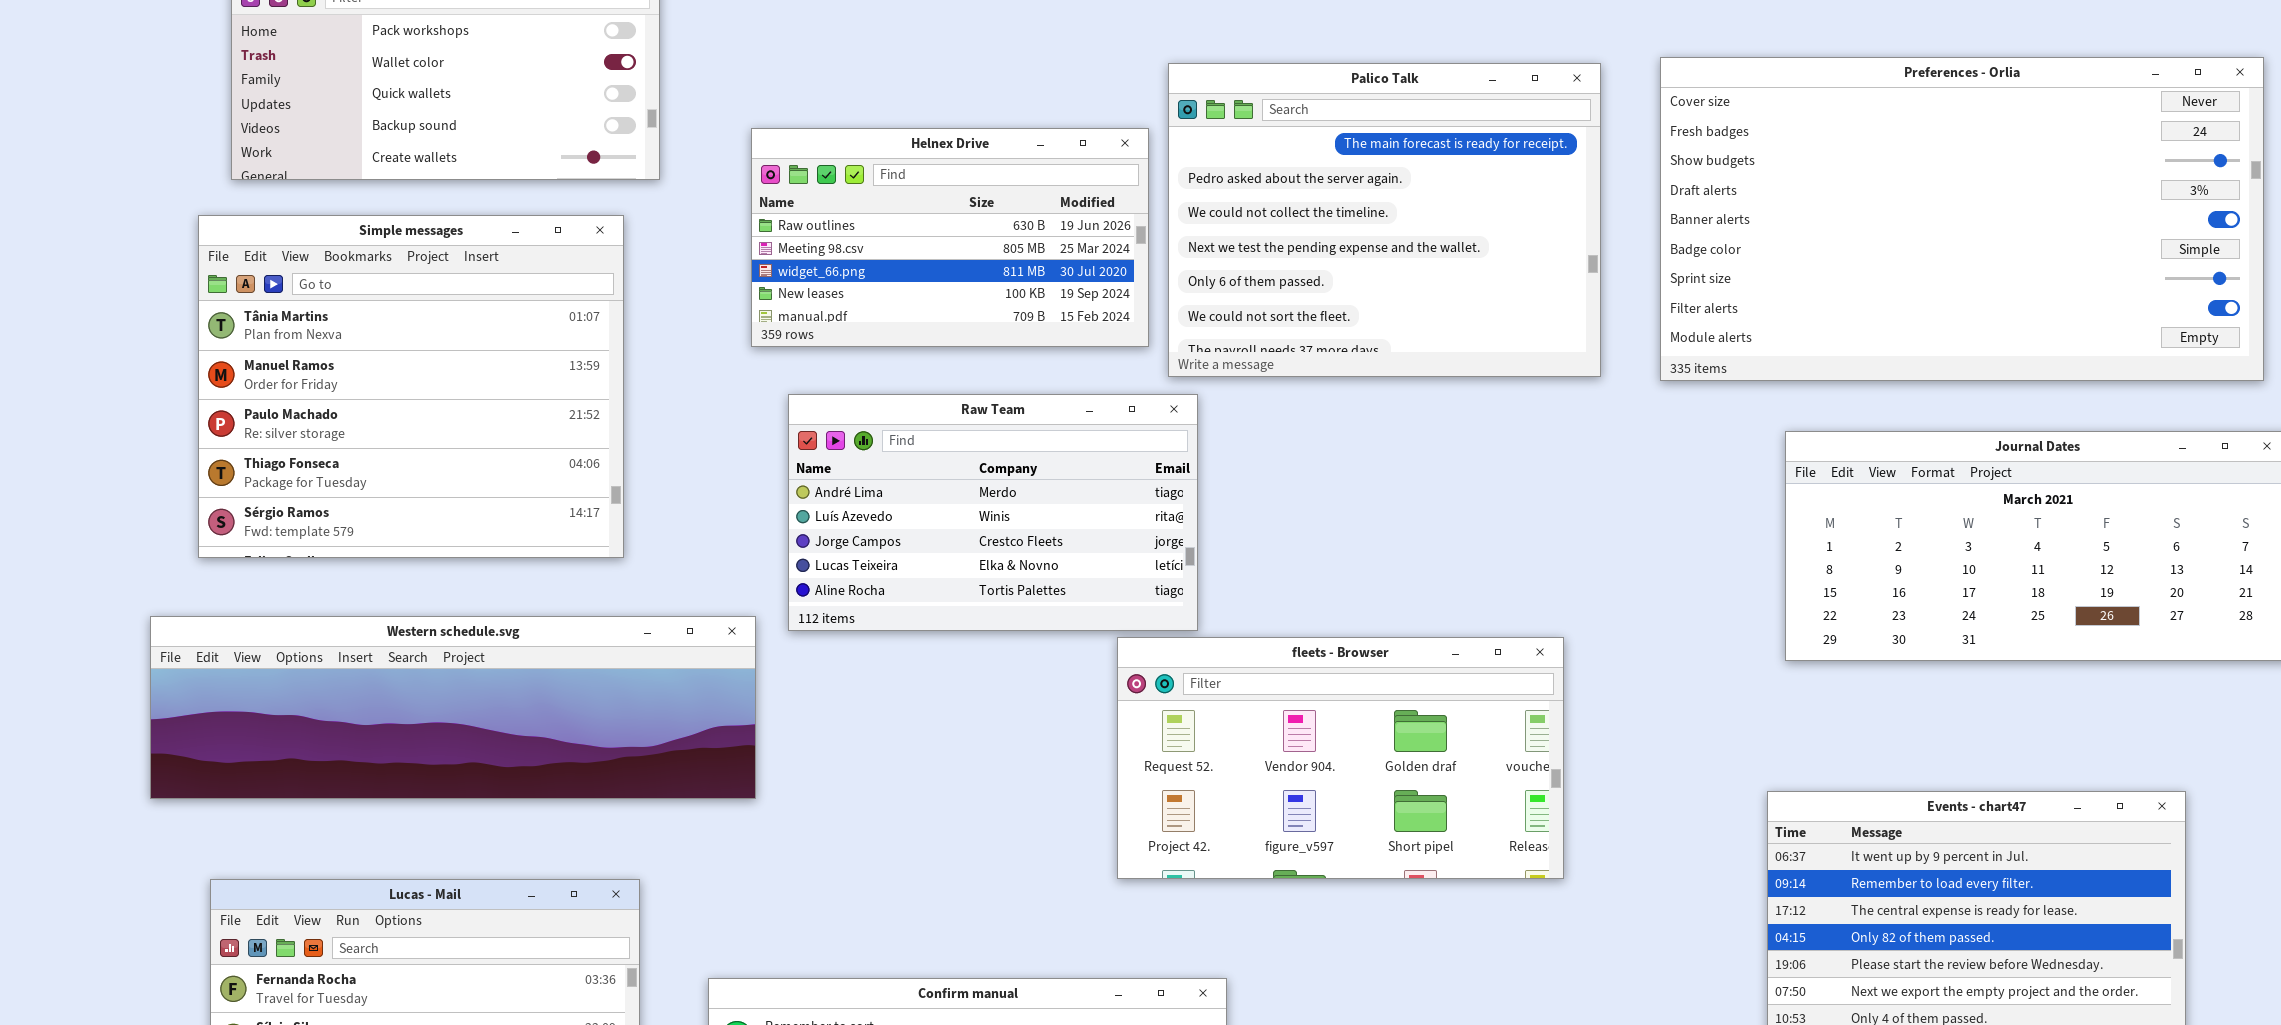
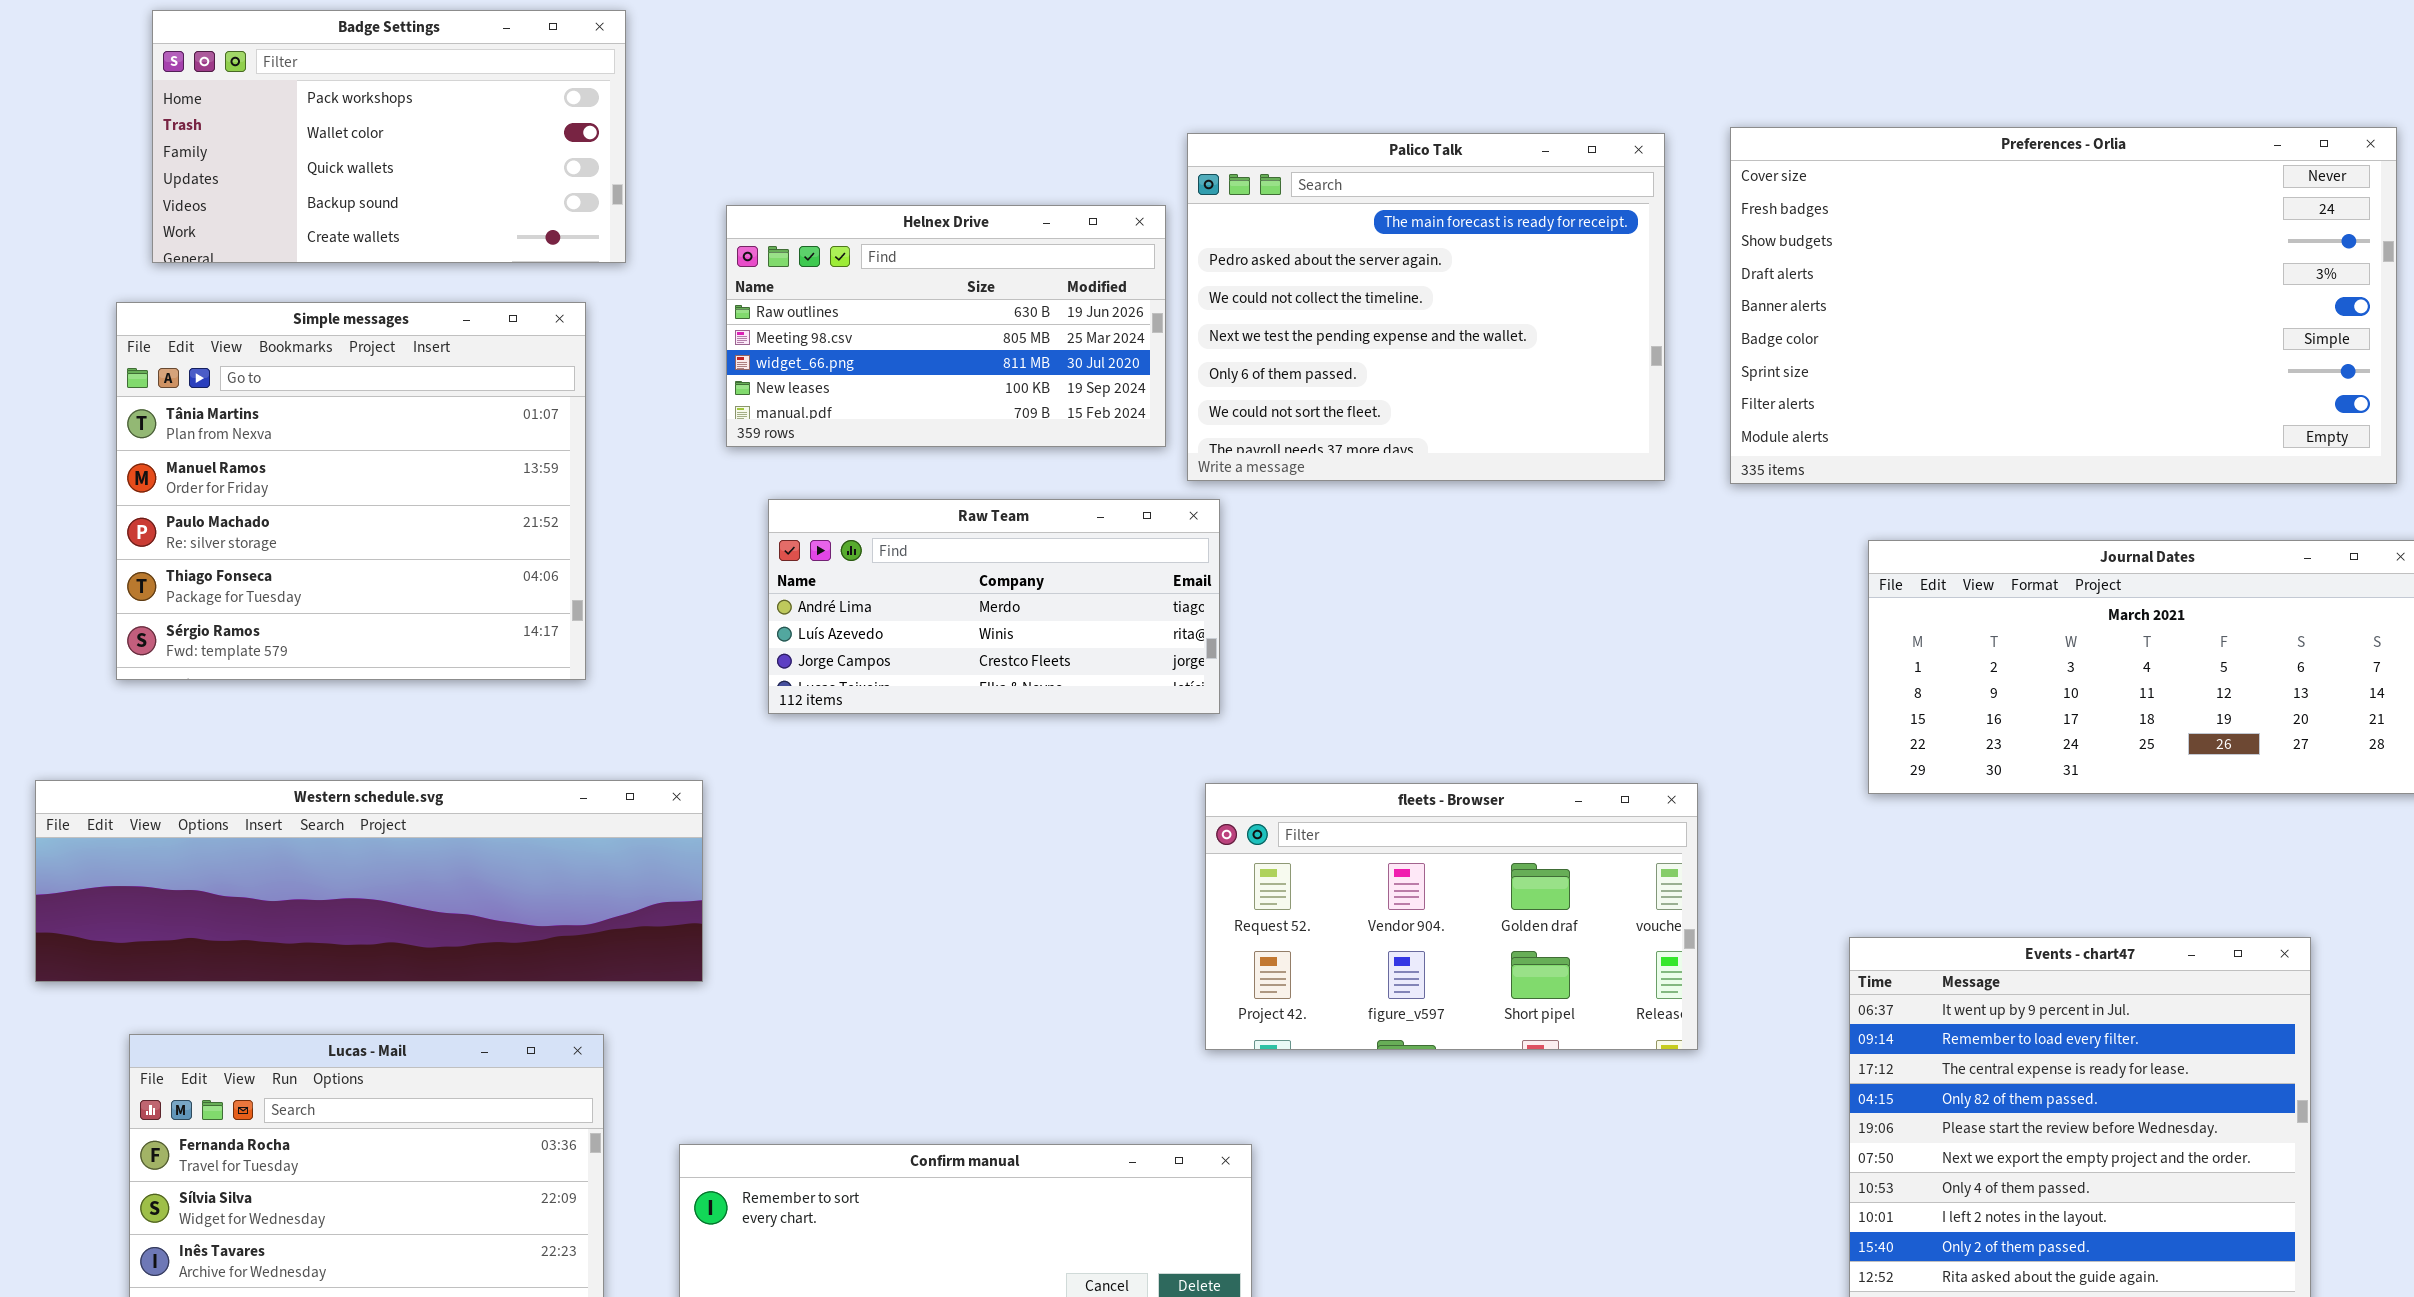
Raw Team: [788,394,1198,631] -> [768,499,1220,714], resized
Western schedule.svg: [150,616,756,799] -> [35,780,703,982], moved
fleets - Browser: [1117,637,1564,879] -> [1205,783,1698,1050], moved

